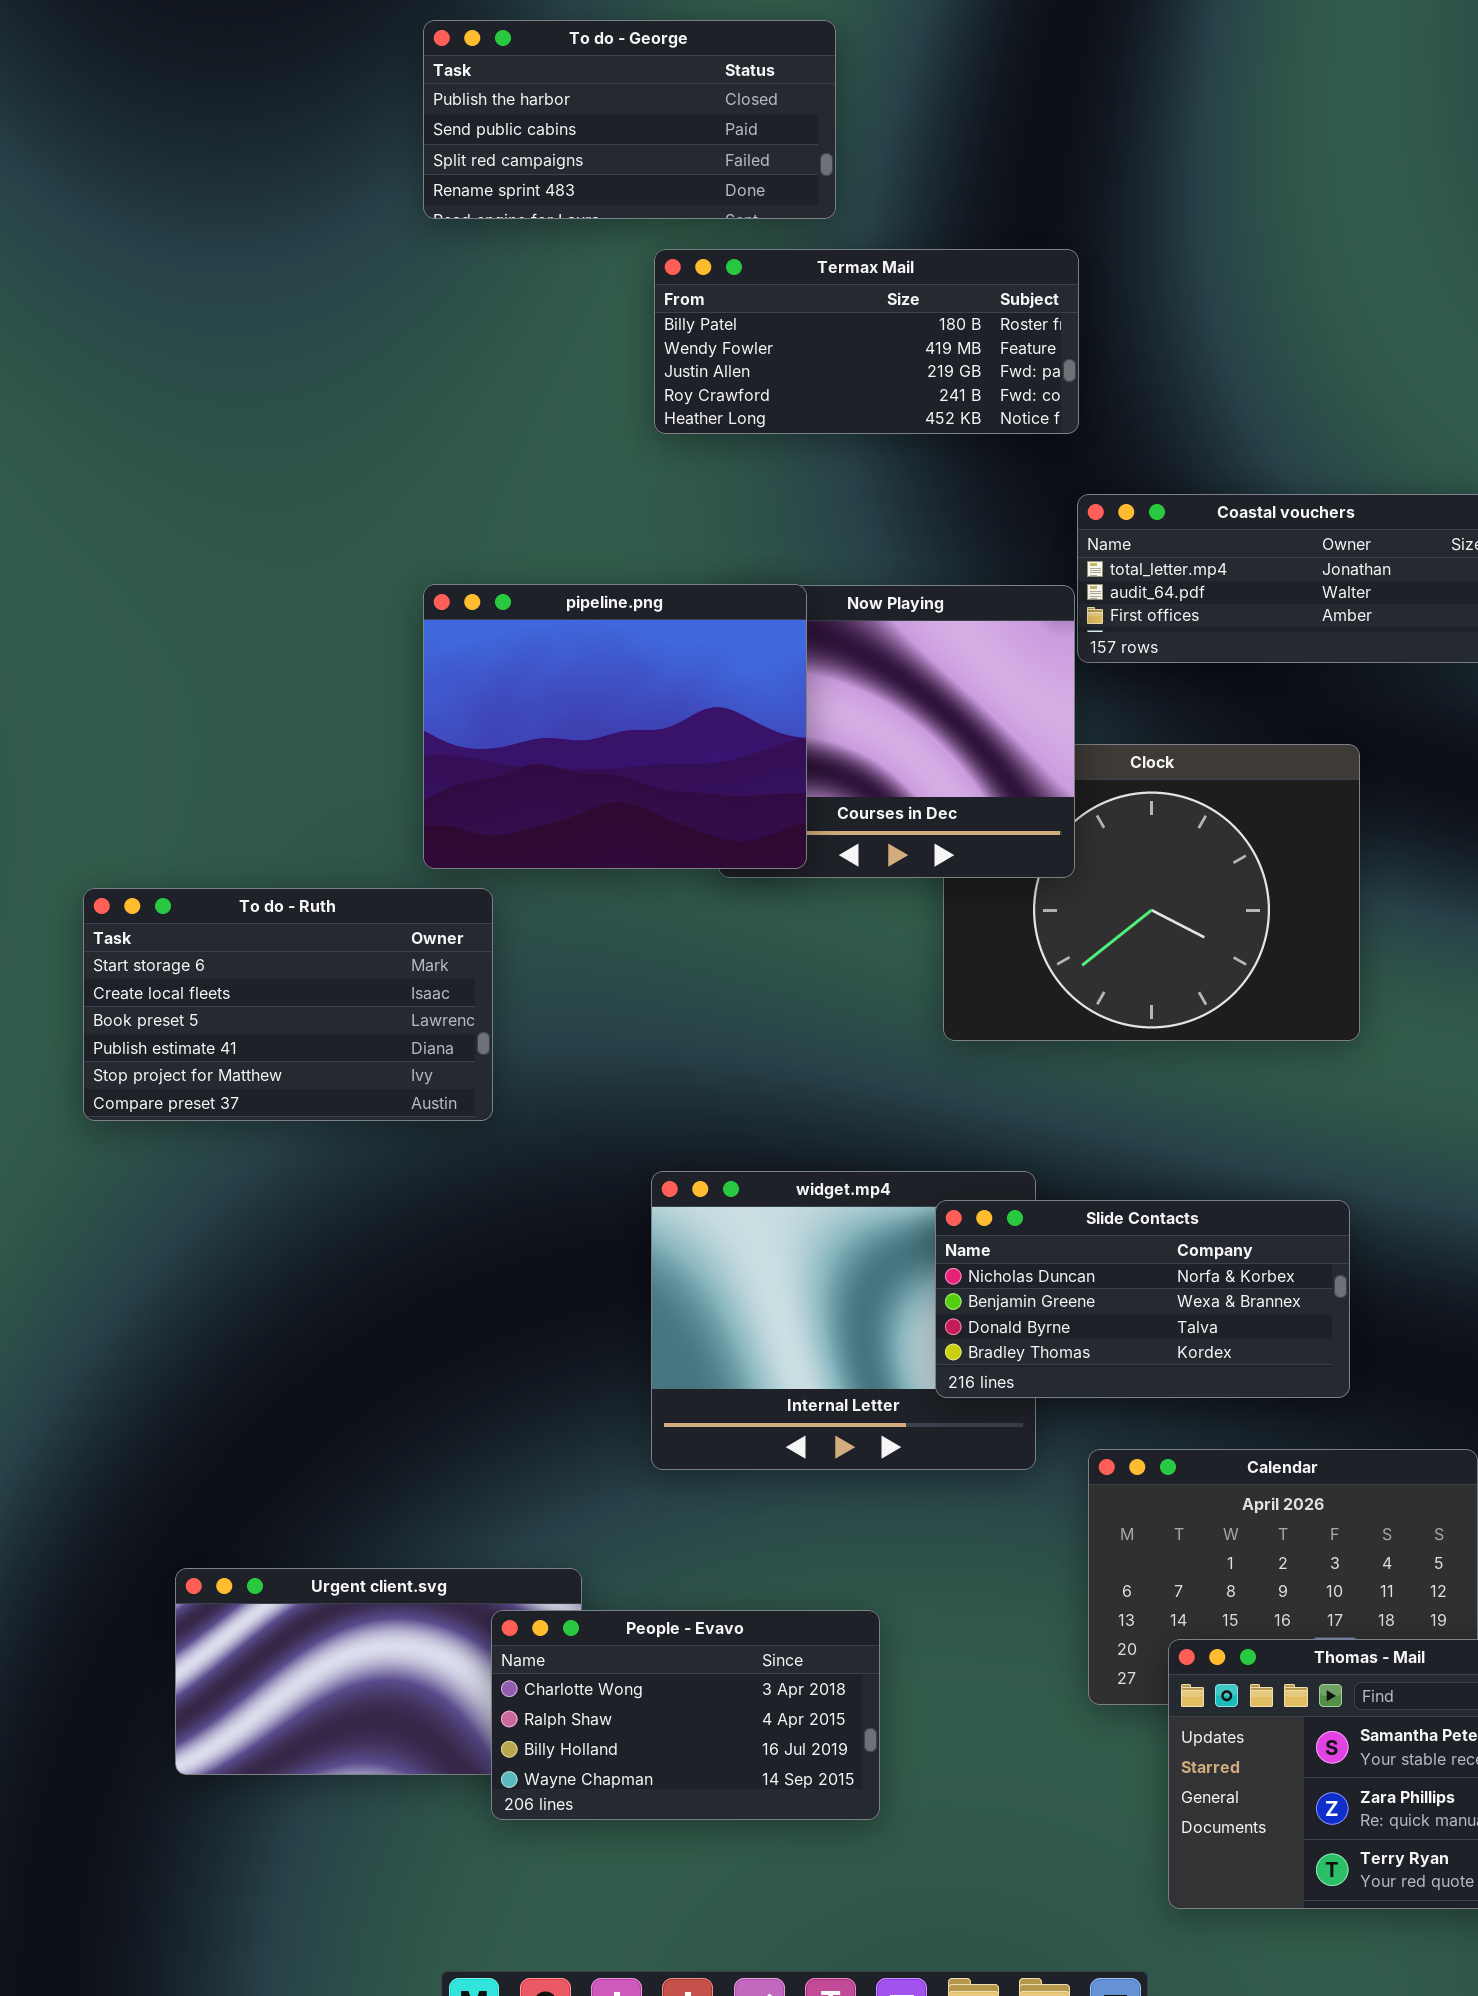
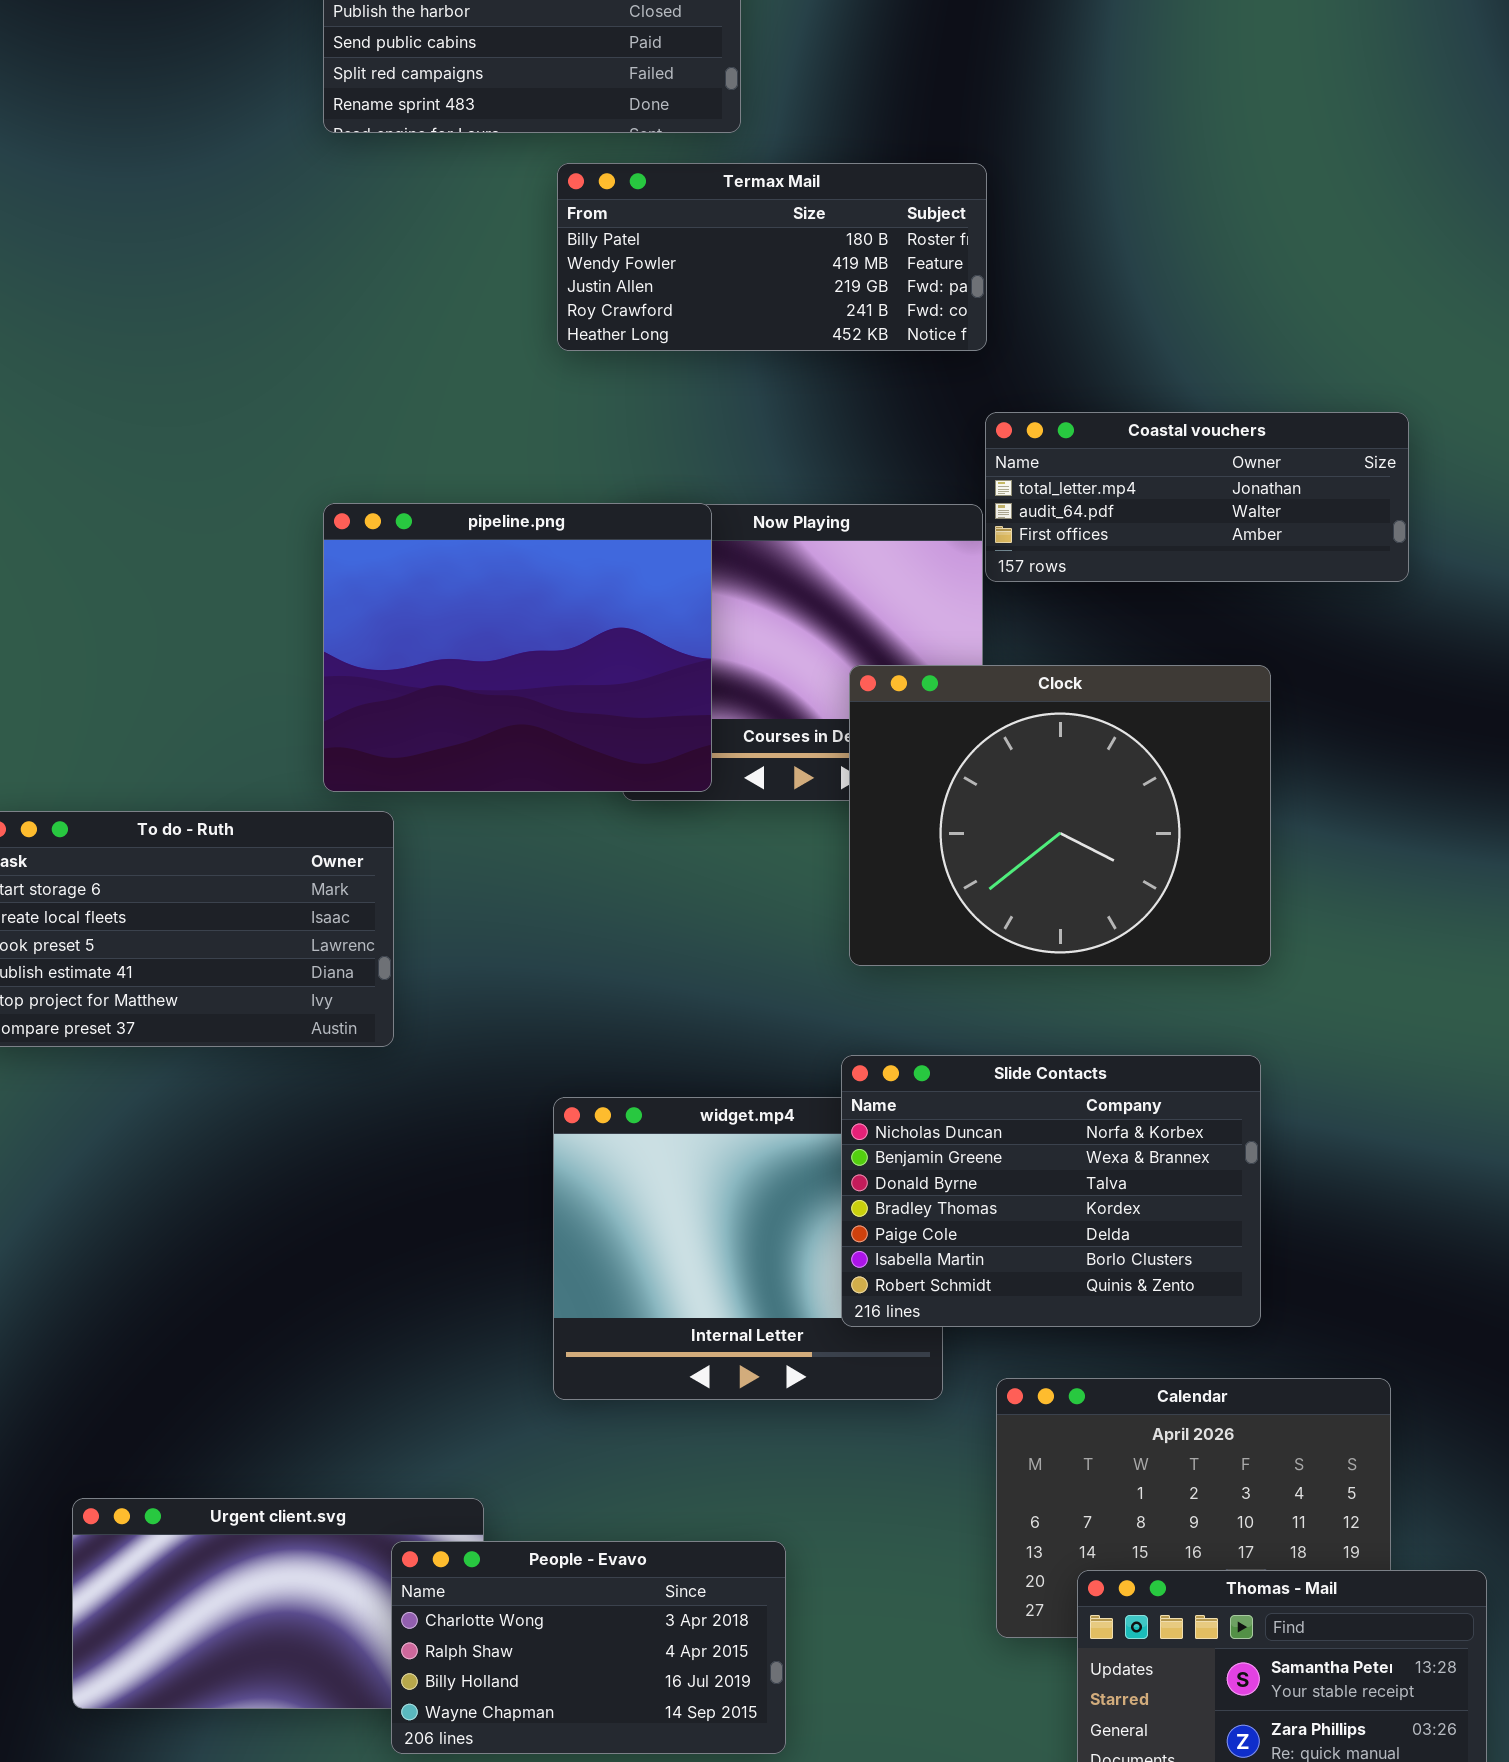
Clock: [943,744,1360,1041] -> [849,665,1271,966], raised
Slide Contacts: [935,1200,1350,1398] -> [841,1055,1261,1327], resized

